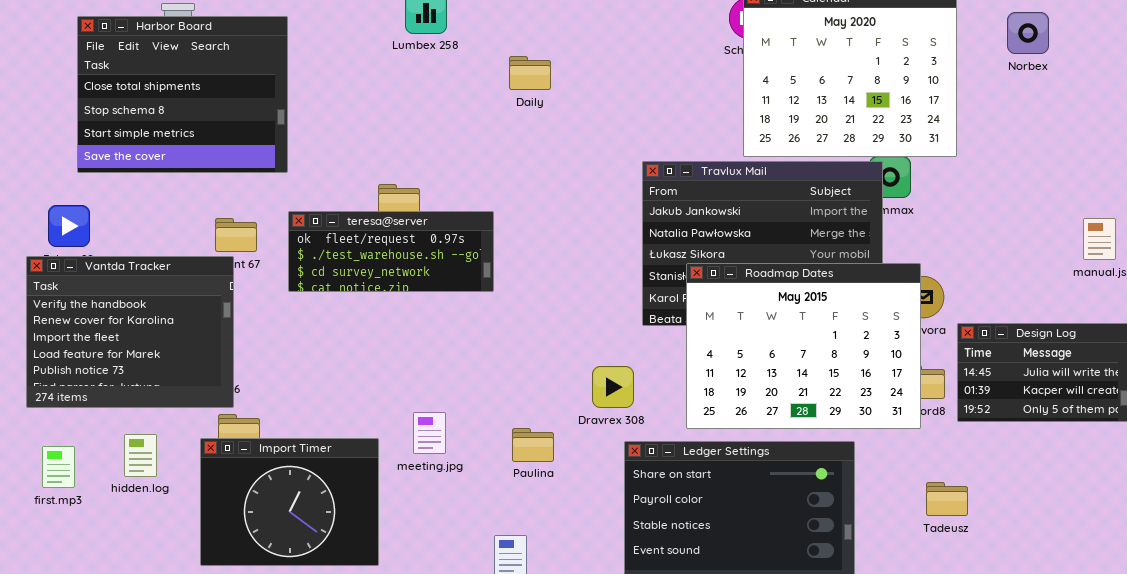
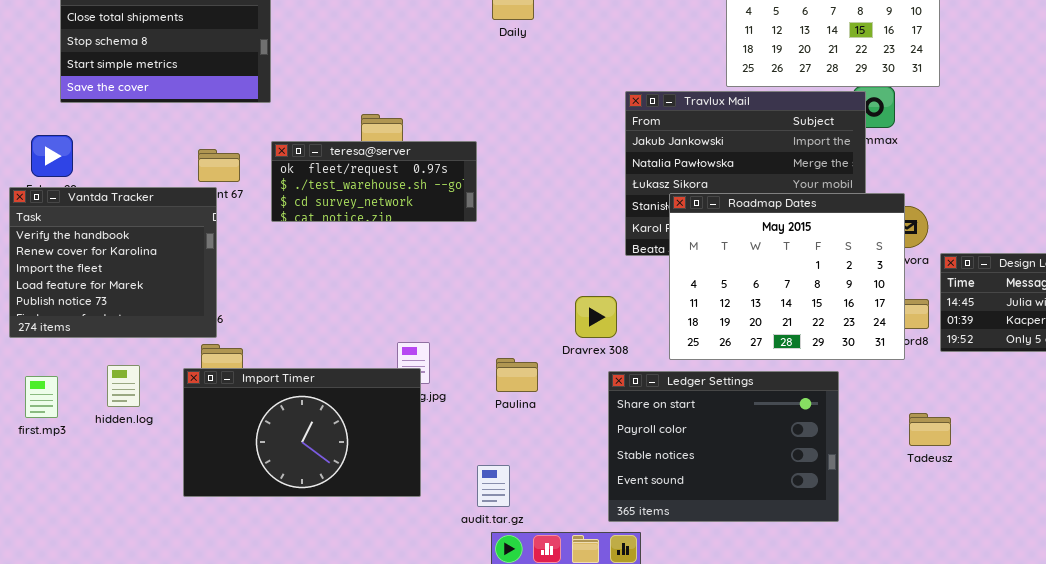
Import Timer: [200,438,379,566] -> [183,368,421,497], resized

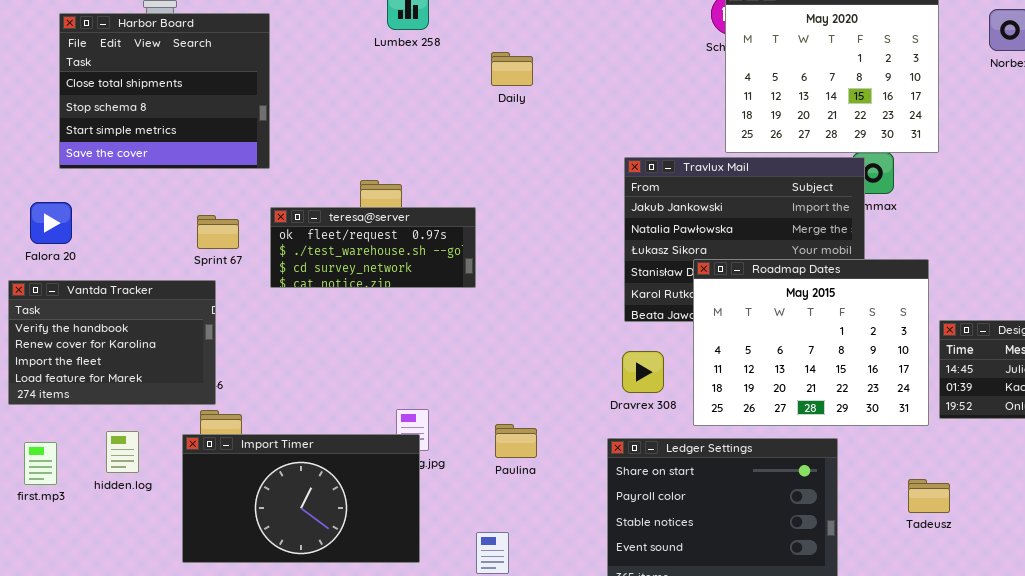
Vantda Tracker: [9,187,217,338] -> [8,280,216,405], resized
Roadmap Dates: [669,193,905,360] -> [693,259,929,426], moved
Dravrex 308: [575,296,617,338] -> [622,351,664,393], moved

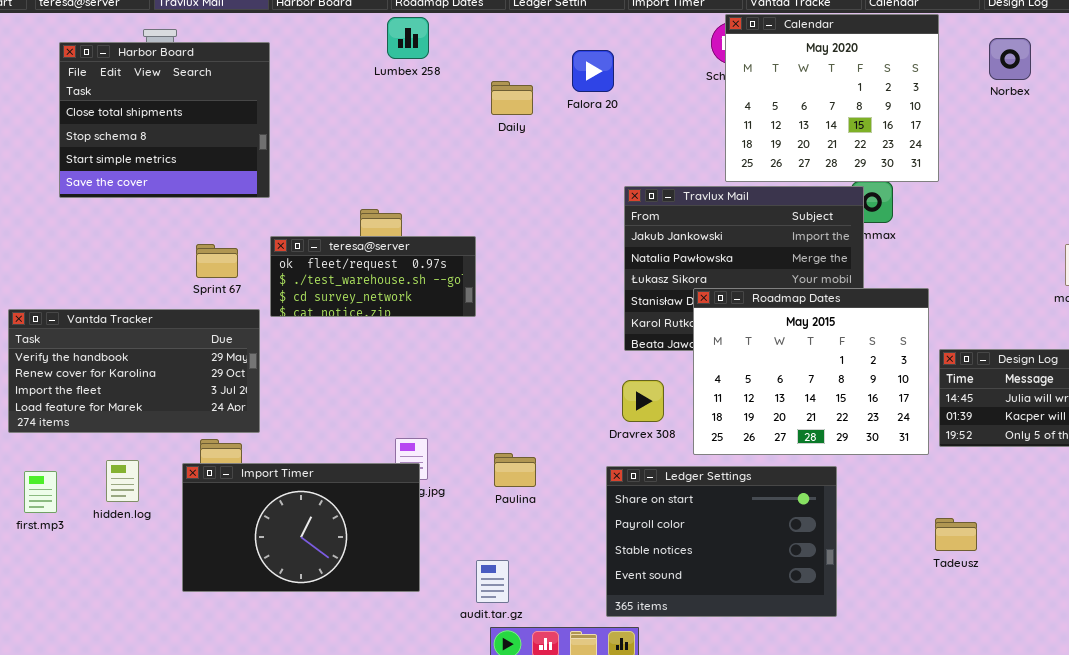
Falora 20: [30,202,72,244] -> [572,50,614,92], moved
Vantda Tracker: [8,280,216,405] -> [8,309,260,433], resized
Tadeusz: [908,479,950,513] -> [935,518,977,551], moved

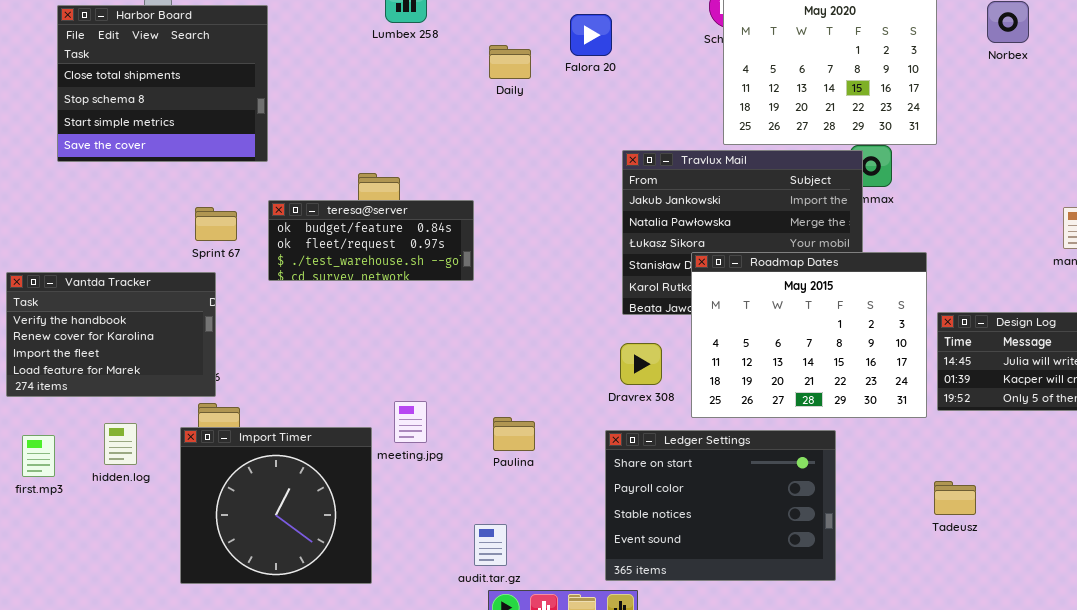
teresa@server: [270,236,476,317] -> [268,200,474,281], scrolled up 1 row
Vantda Tracker: [8,309,260,433] -> [6,272,216,397], resized
Import Timer: [182,463,420,592] -> [180,427,372,584], resized

